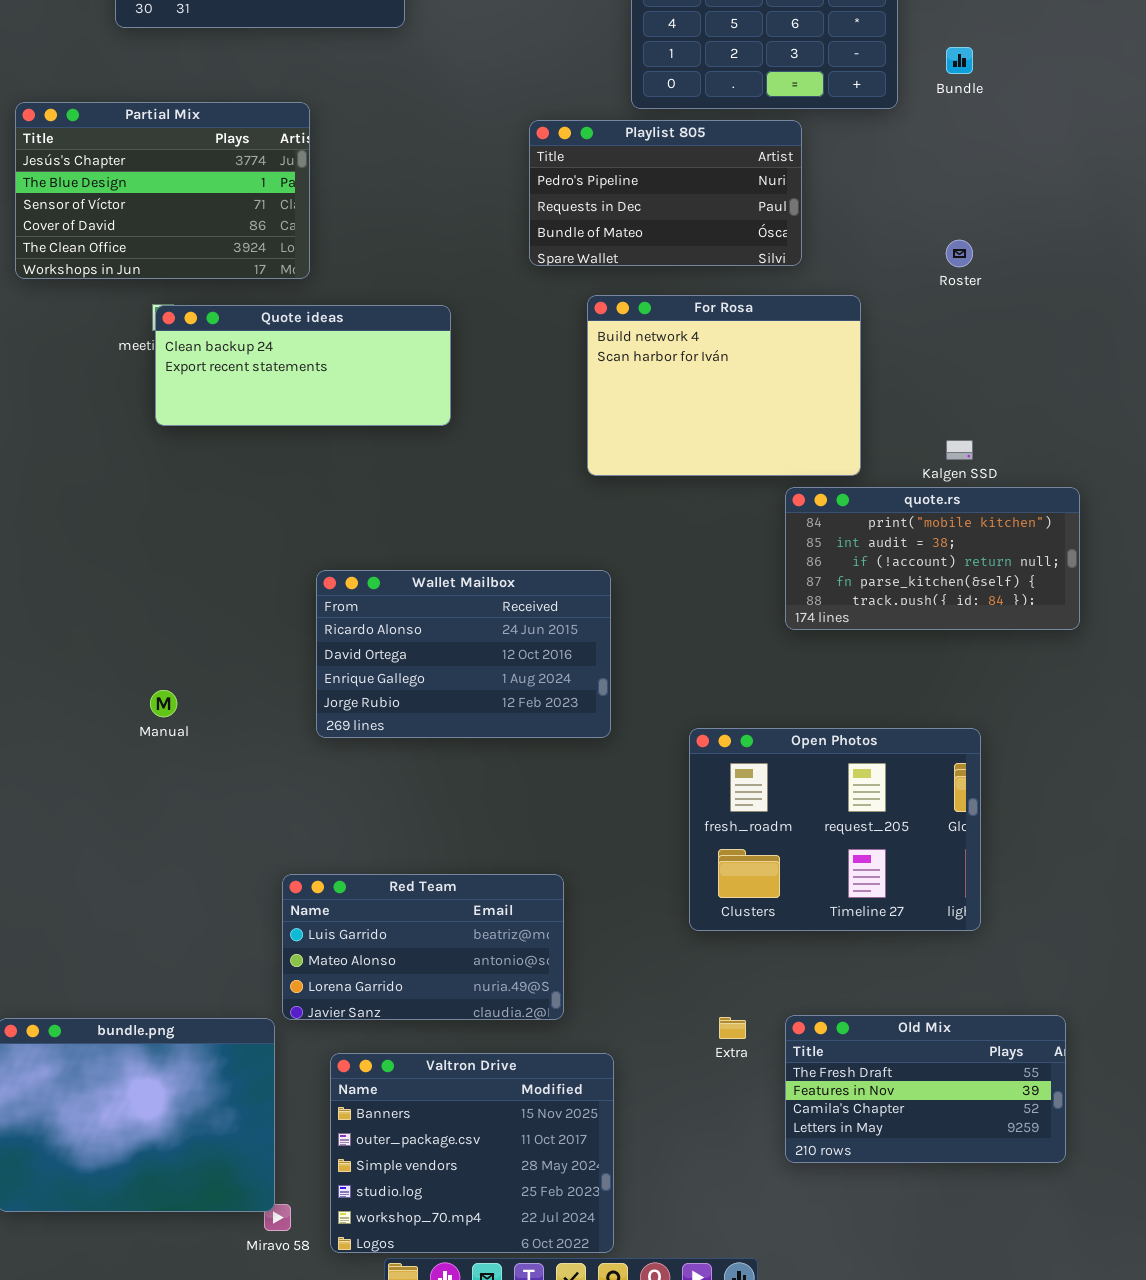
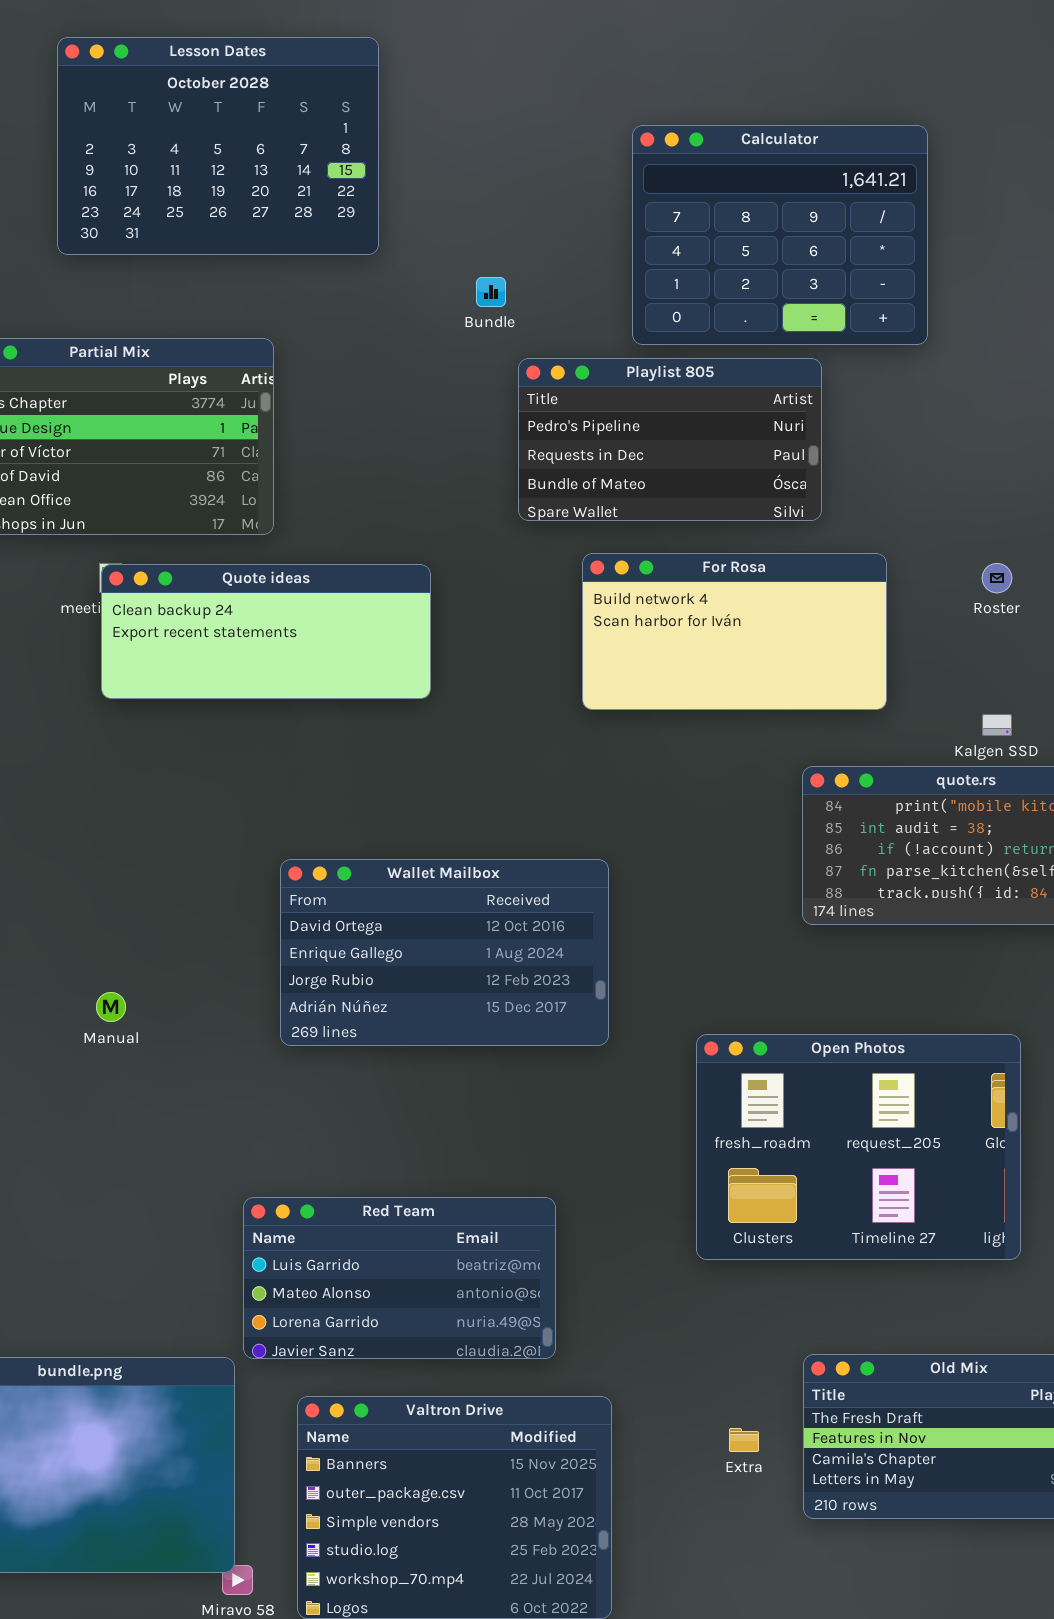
Bundle: [946,47,973,74] -> [476,277,506,307], moved
Roster: [946,240,973,267] -> [982,563,1012,593], moved
For Rosa: [587,295,861,476] -> [582,553,887,710], resized
Wallet Mailbox: [316,570,611,738] -> [280,859,609,1046], scrolled down 1 row
Extra: [719,1017,746,1039] -> [729,1428,759,1452], moved

